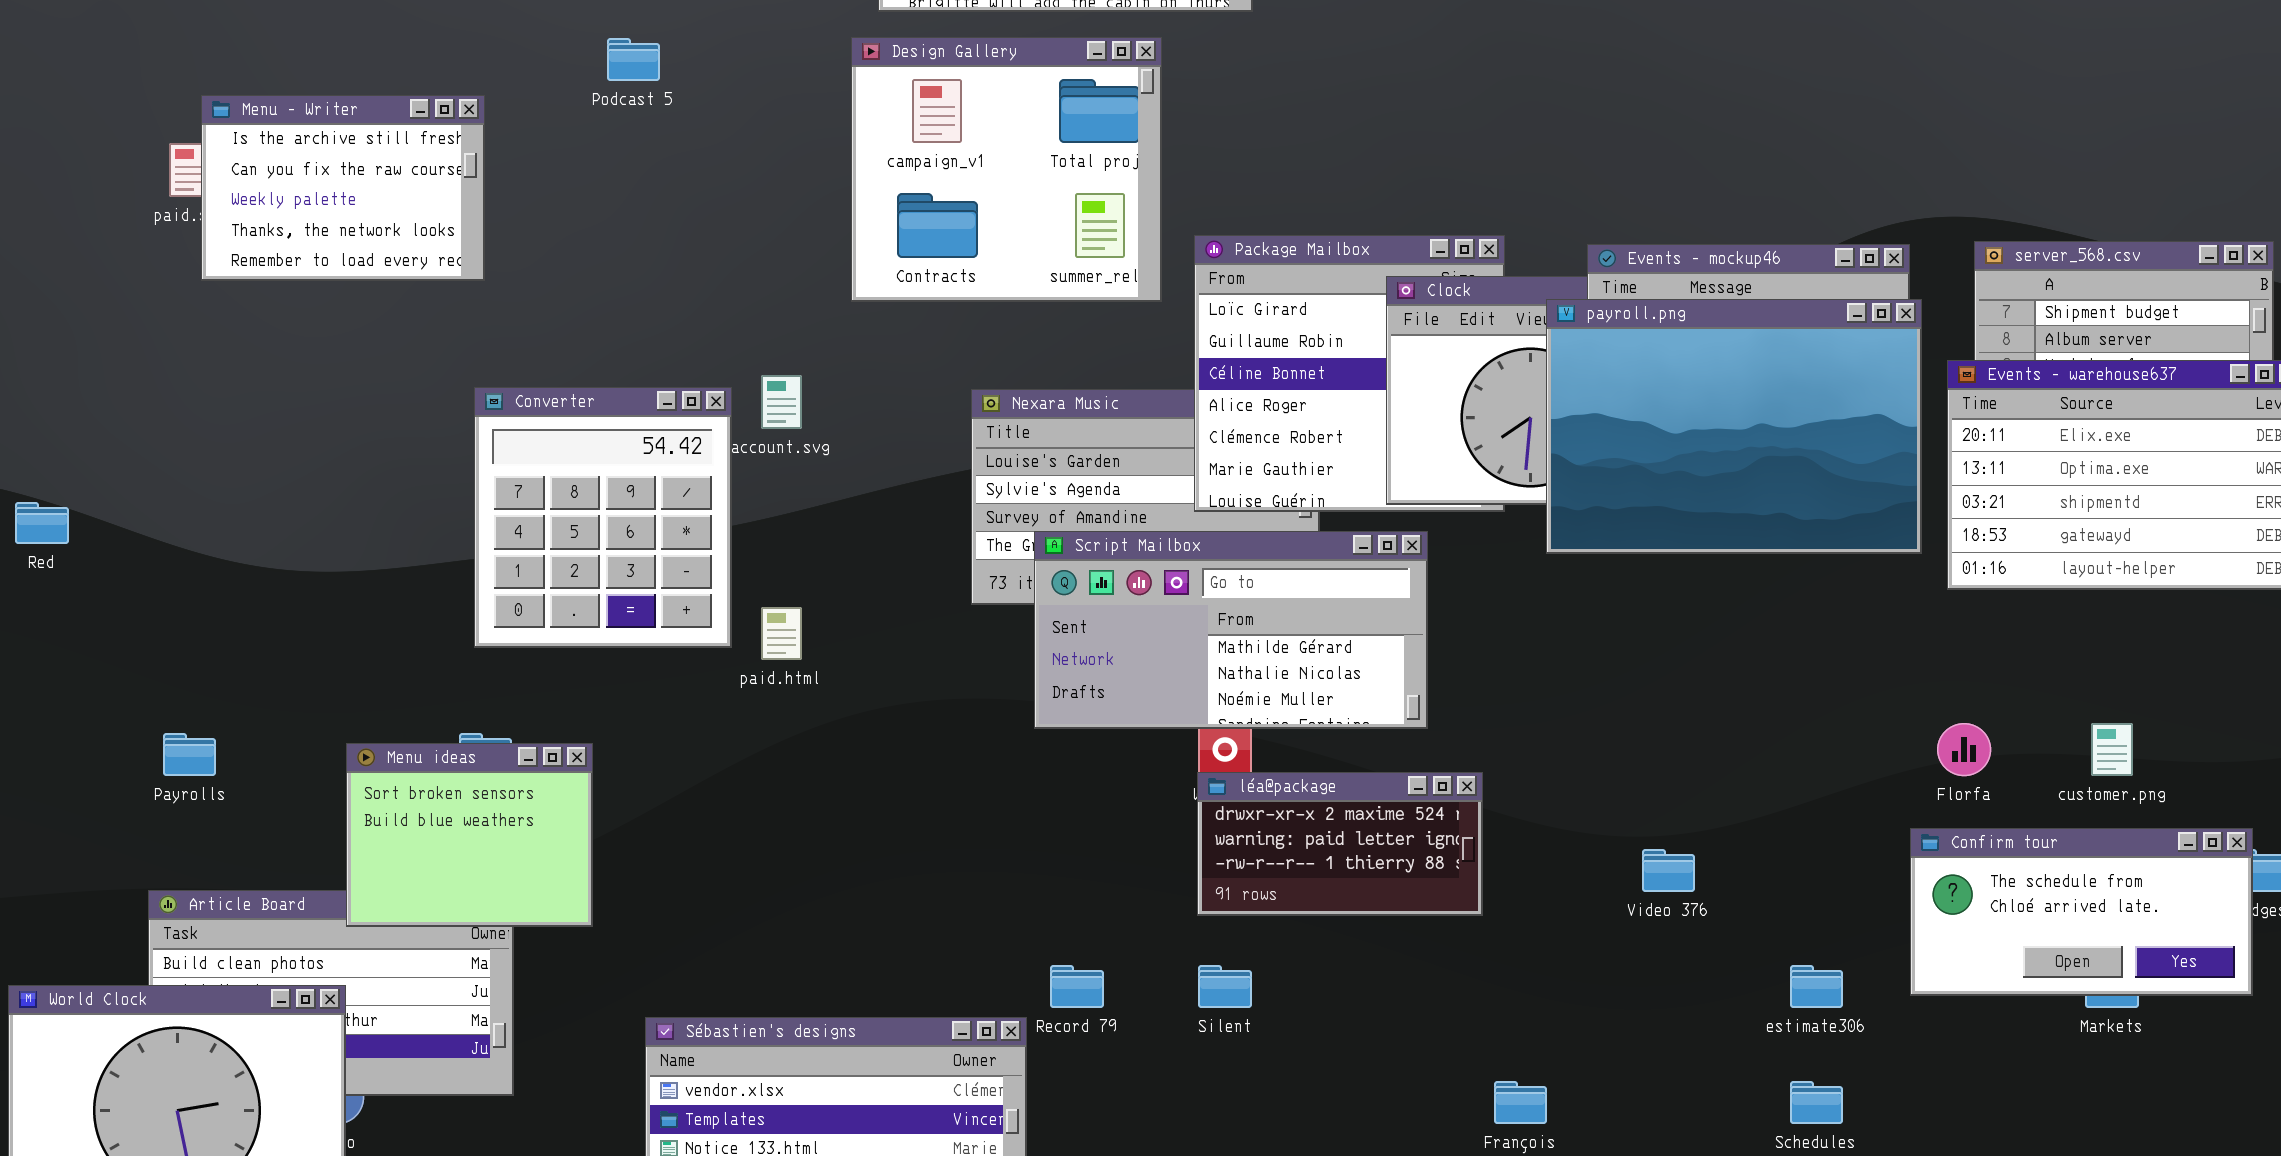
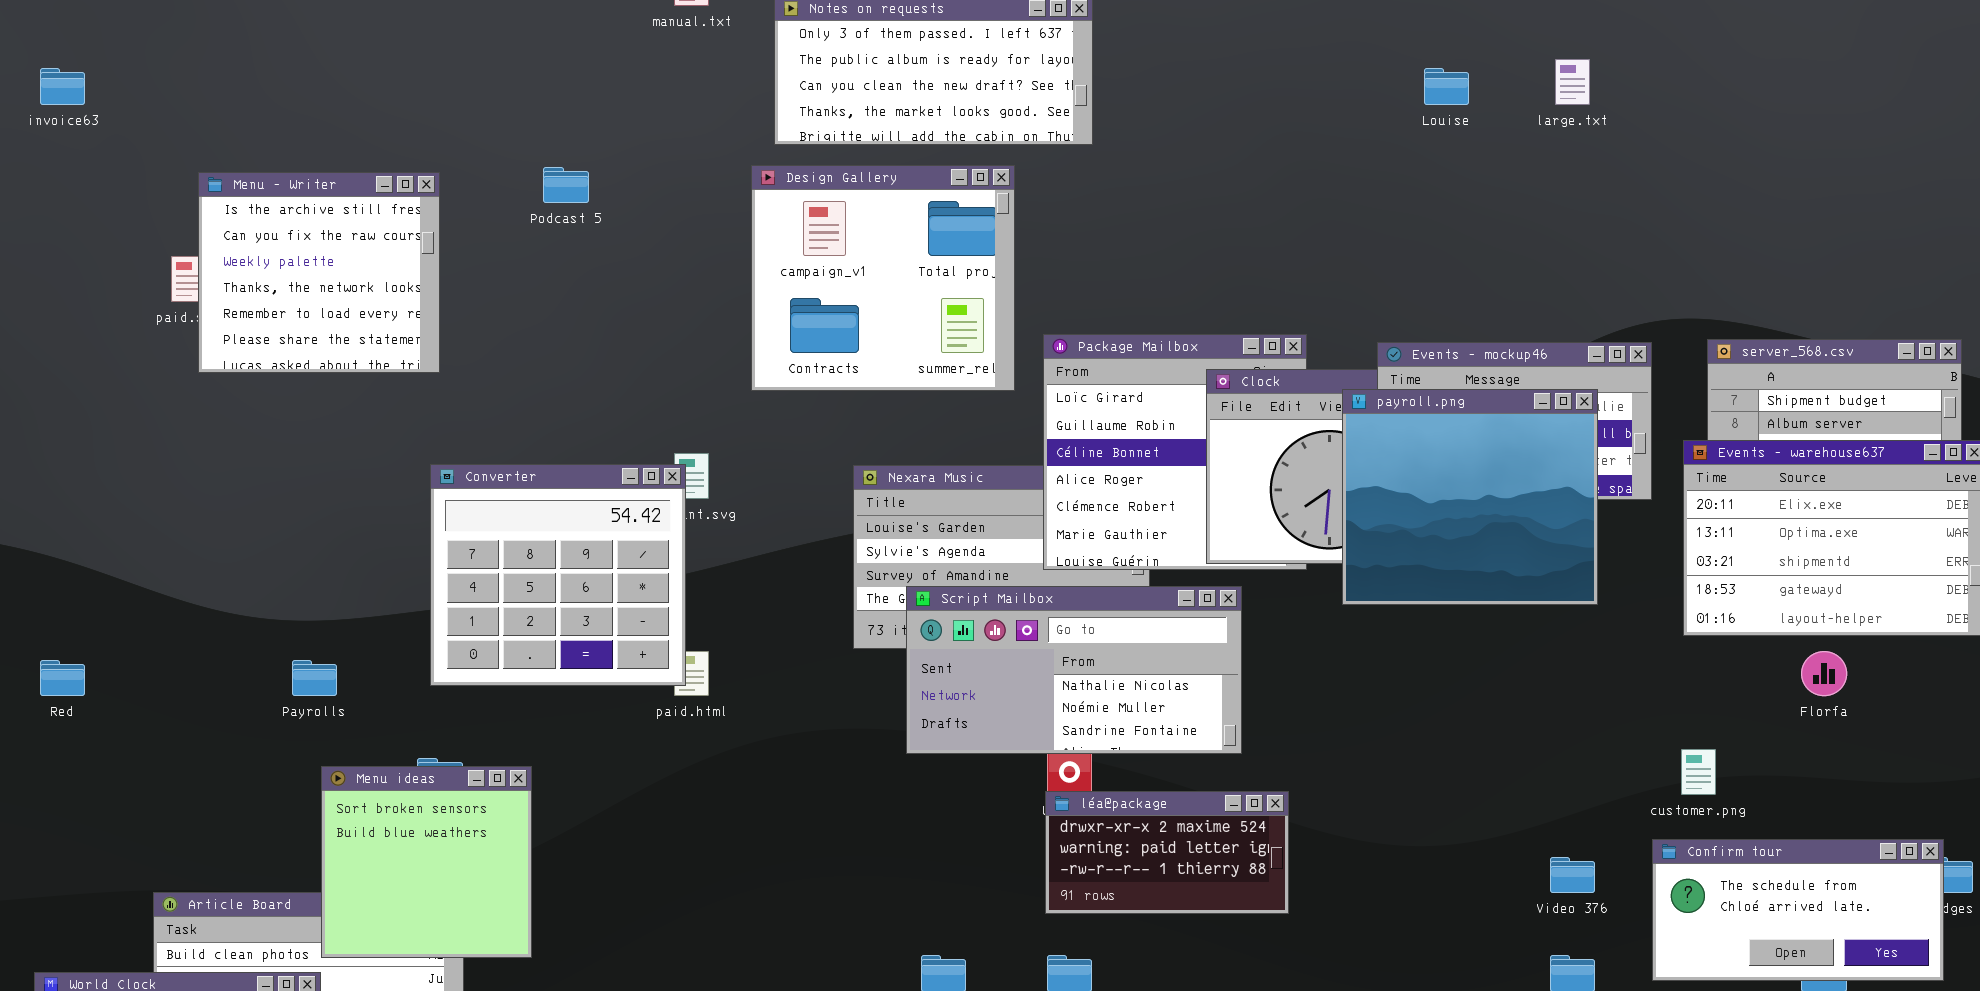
Menu - Writer: [201,95,485,281] -> [198,172,440,373], resized
payroll.png: [1546,299,1922,554] -> [1342,389,1598,605], resized
Converter: [474,387,732,648] -> [430,464,686,686], resized
Red: [15,502,69,544] -> [40,660,85,696], moved
Script Mailbox: [1034,531,1428,729] -> [906,586,1242,754], scrolled down 1 row
Florfa: [1937,723,1991,776] -> [1801,651,1847,696], moved
customer.png: [2091,723,2133,776] -> [1681,749,1716,795], moved
Payrolls: [163,733,216,776] -> [292,660,337,696], moved
Menu ideas: [346,743,593,927] -> [321,766,532,958], resized
Video 376: [1642,849,1695,892] -> [1550,857,1595,893], moved

